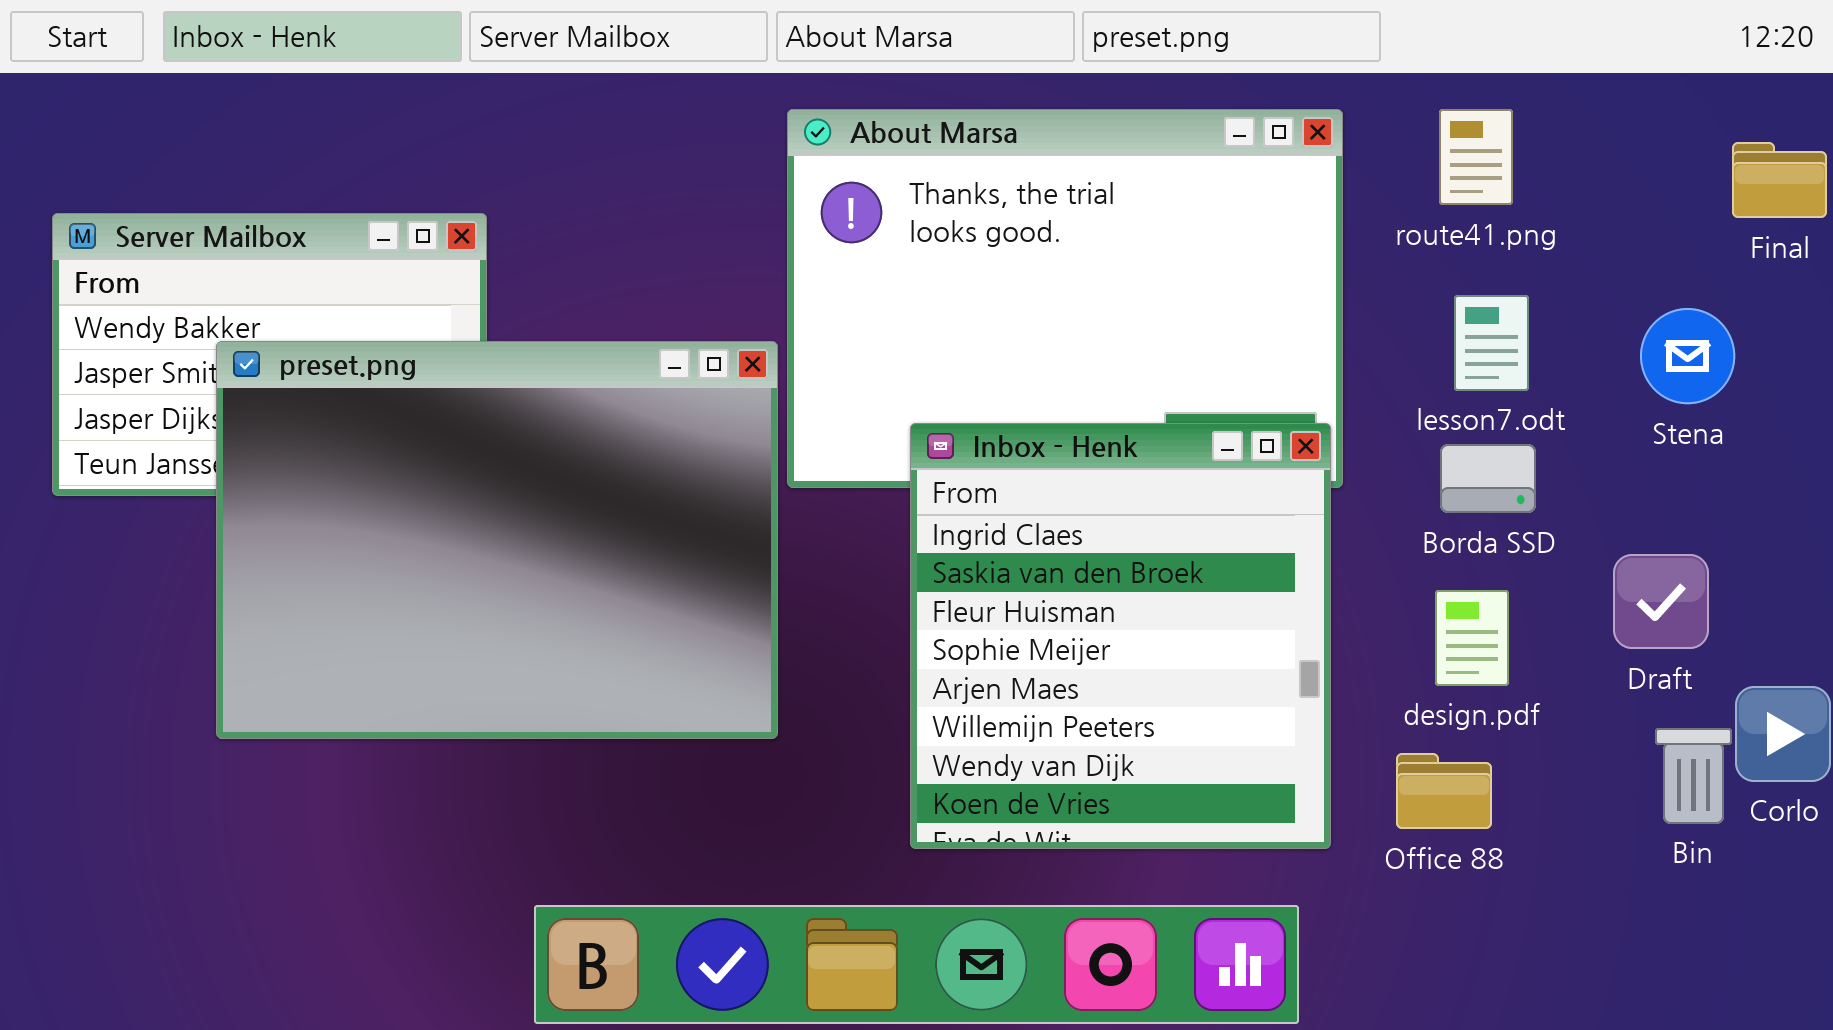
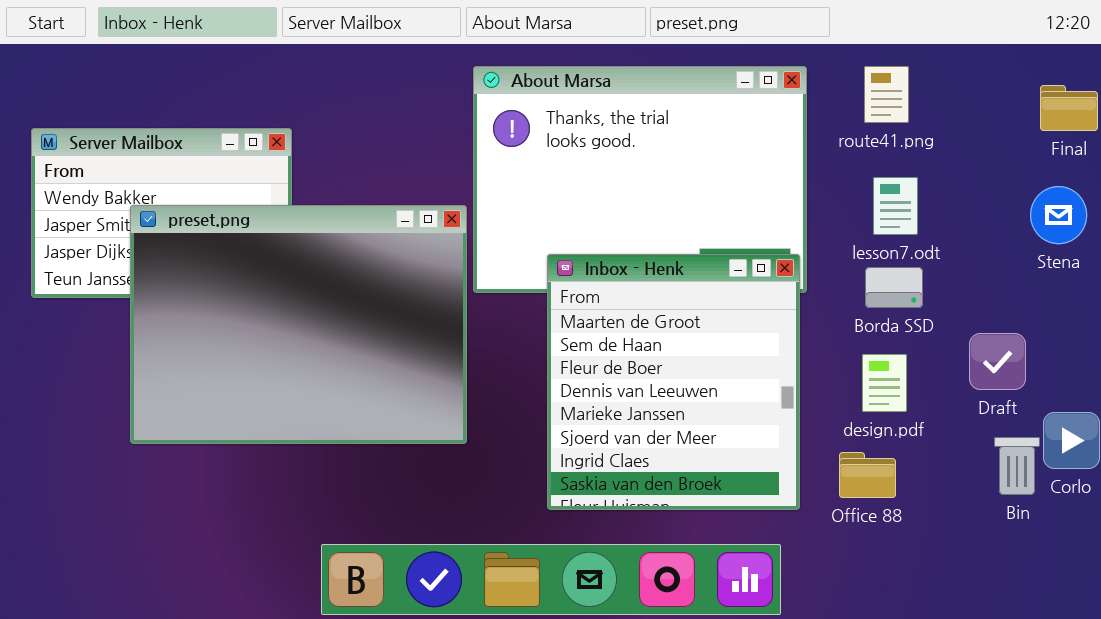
Stena: [1640,308,1735,404] -> [1030,186,1087,244], moved
Inbox - Henk: [910,423,1331,849] -> [547,254,800,510], scrolled up 6 rows

